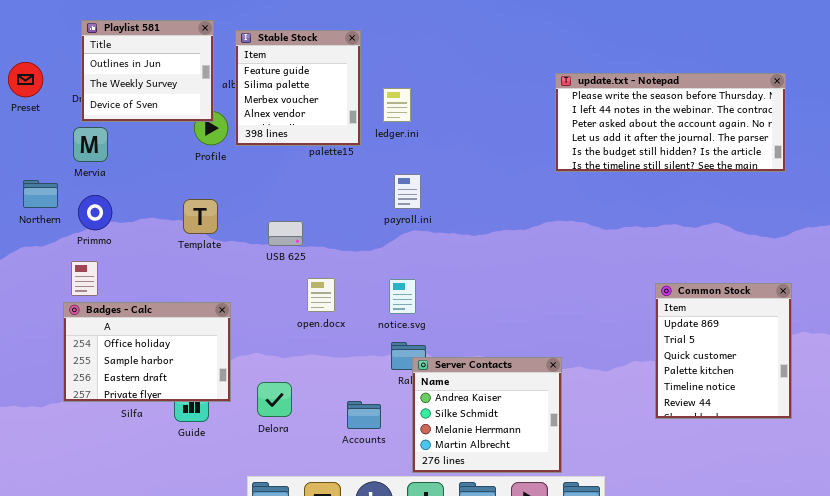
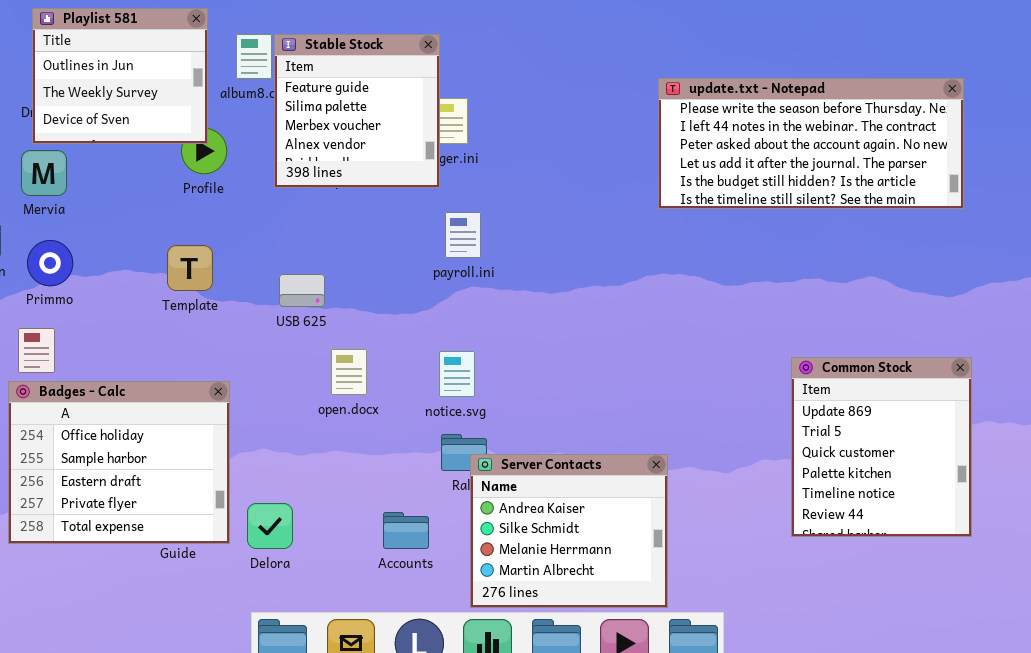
Stable Stock: [235,30,361,146] -> [274,34,440,188], moved
Badges - Calc: [63,302,231,402] -> [8,381,230,544], resized
Delora: [257,382,292,417] -> [247,503,293,549], moved

